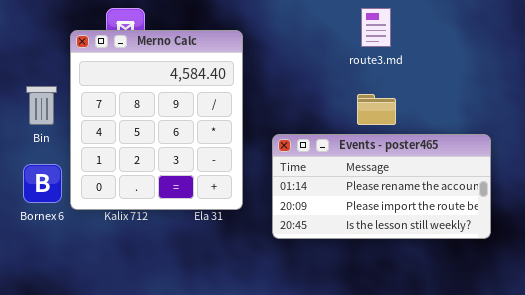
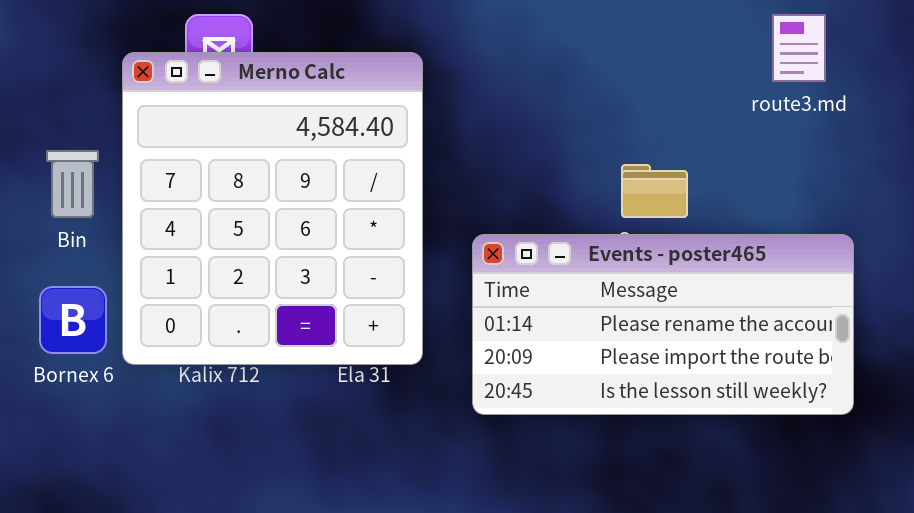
route3.md: [361,8,391,47] -> [772,14,826,82], moved

